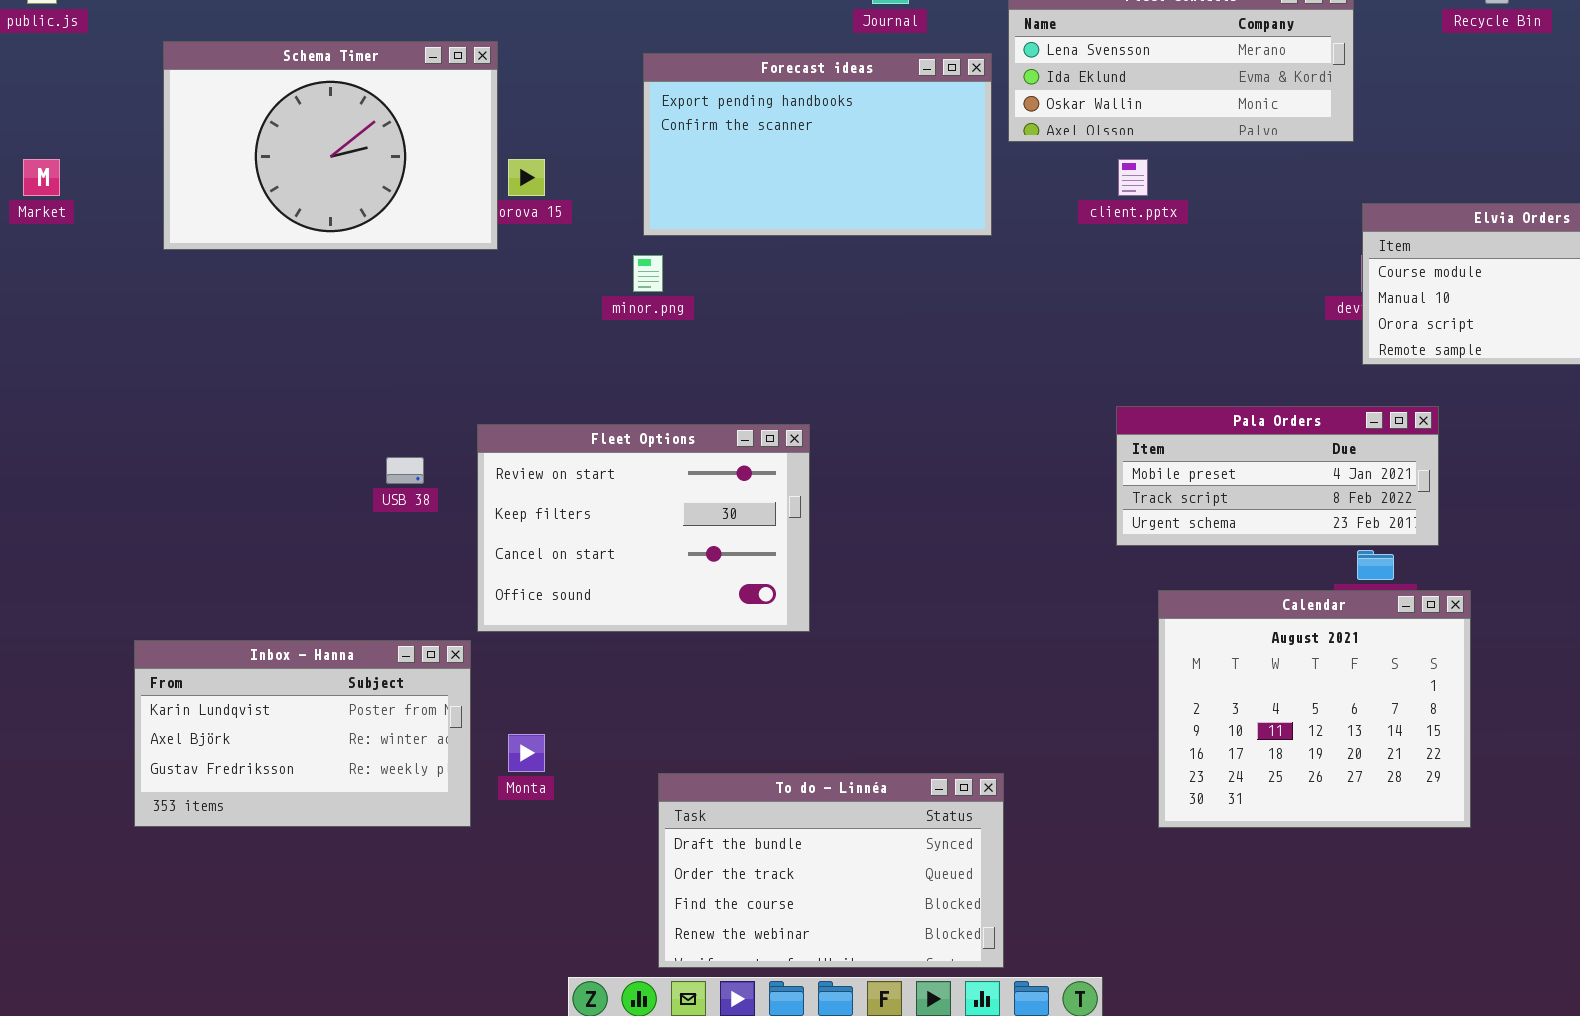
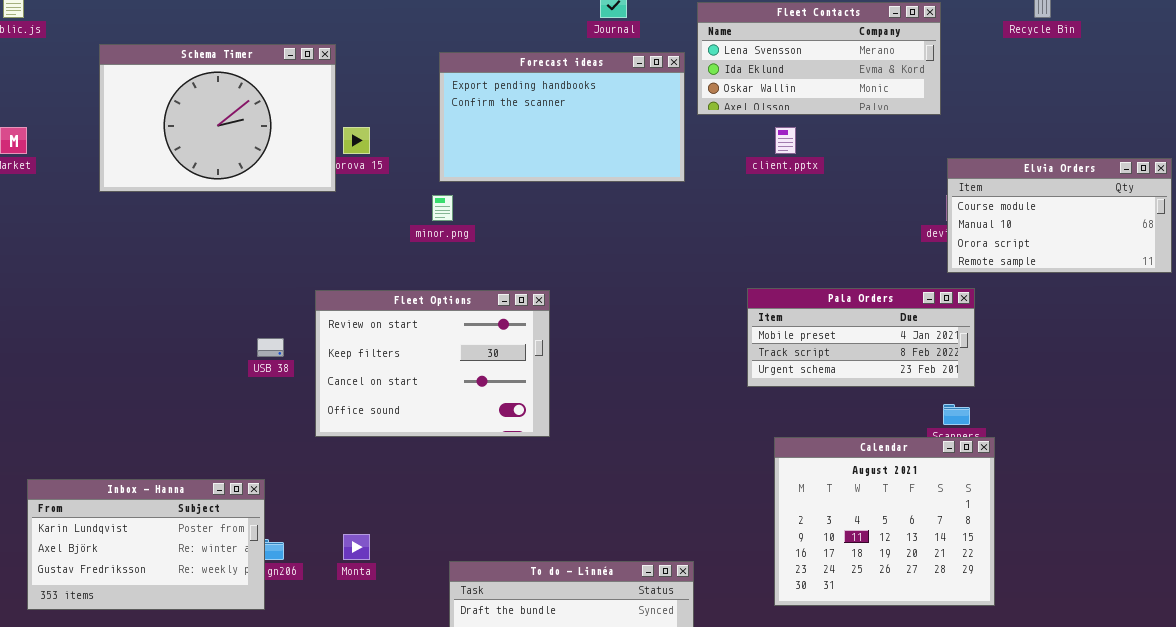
Pala Orders: [1116,406,1439,546] -> [747,288,975,387], moved
Fleet Options: [477,424,810,632] -> [315,290,550,437], moved
Calendar: [1158,590,1471,828] -> [774,437,995,606], moved
Inbox - Hanna: [134,640,471,827] -> [27,479,265,610], moved

